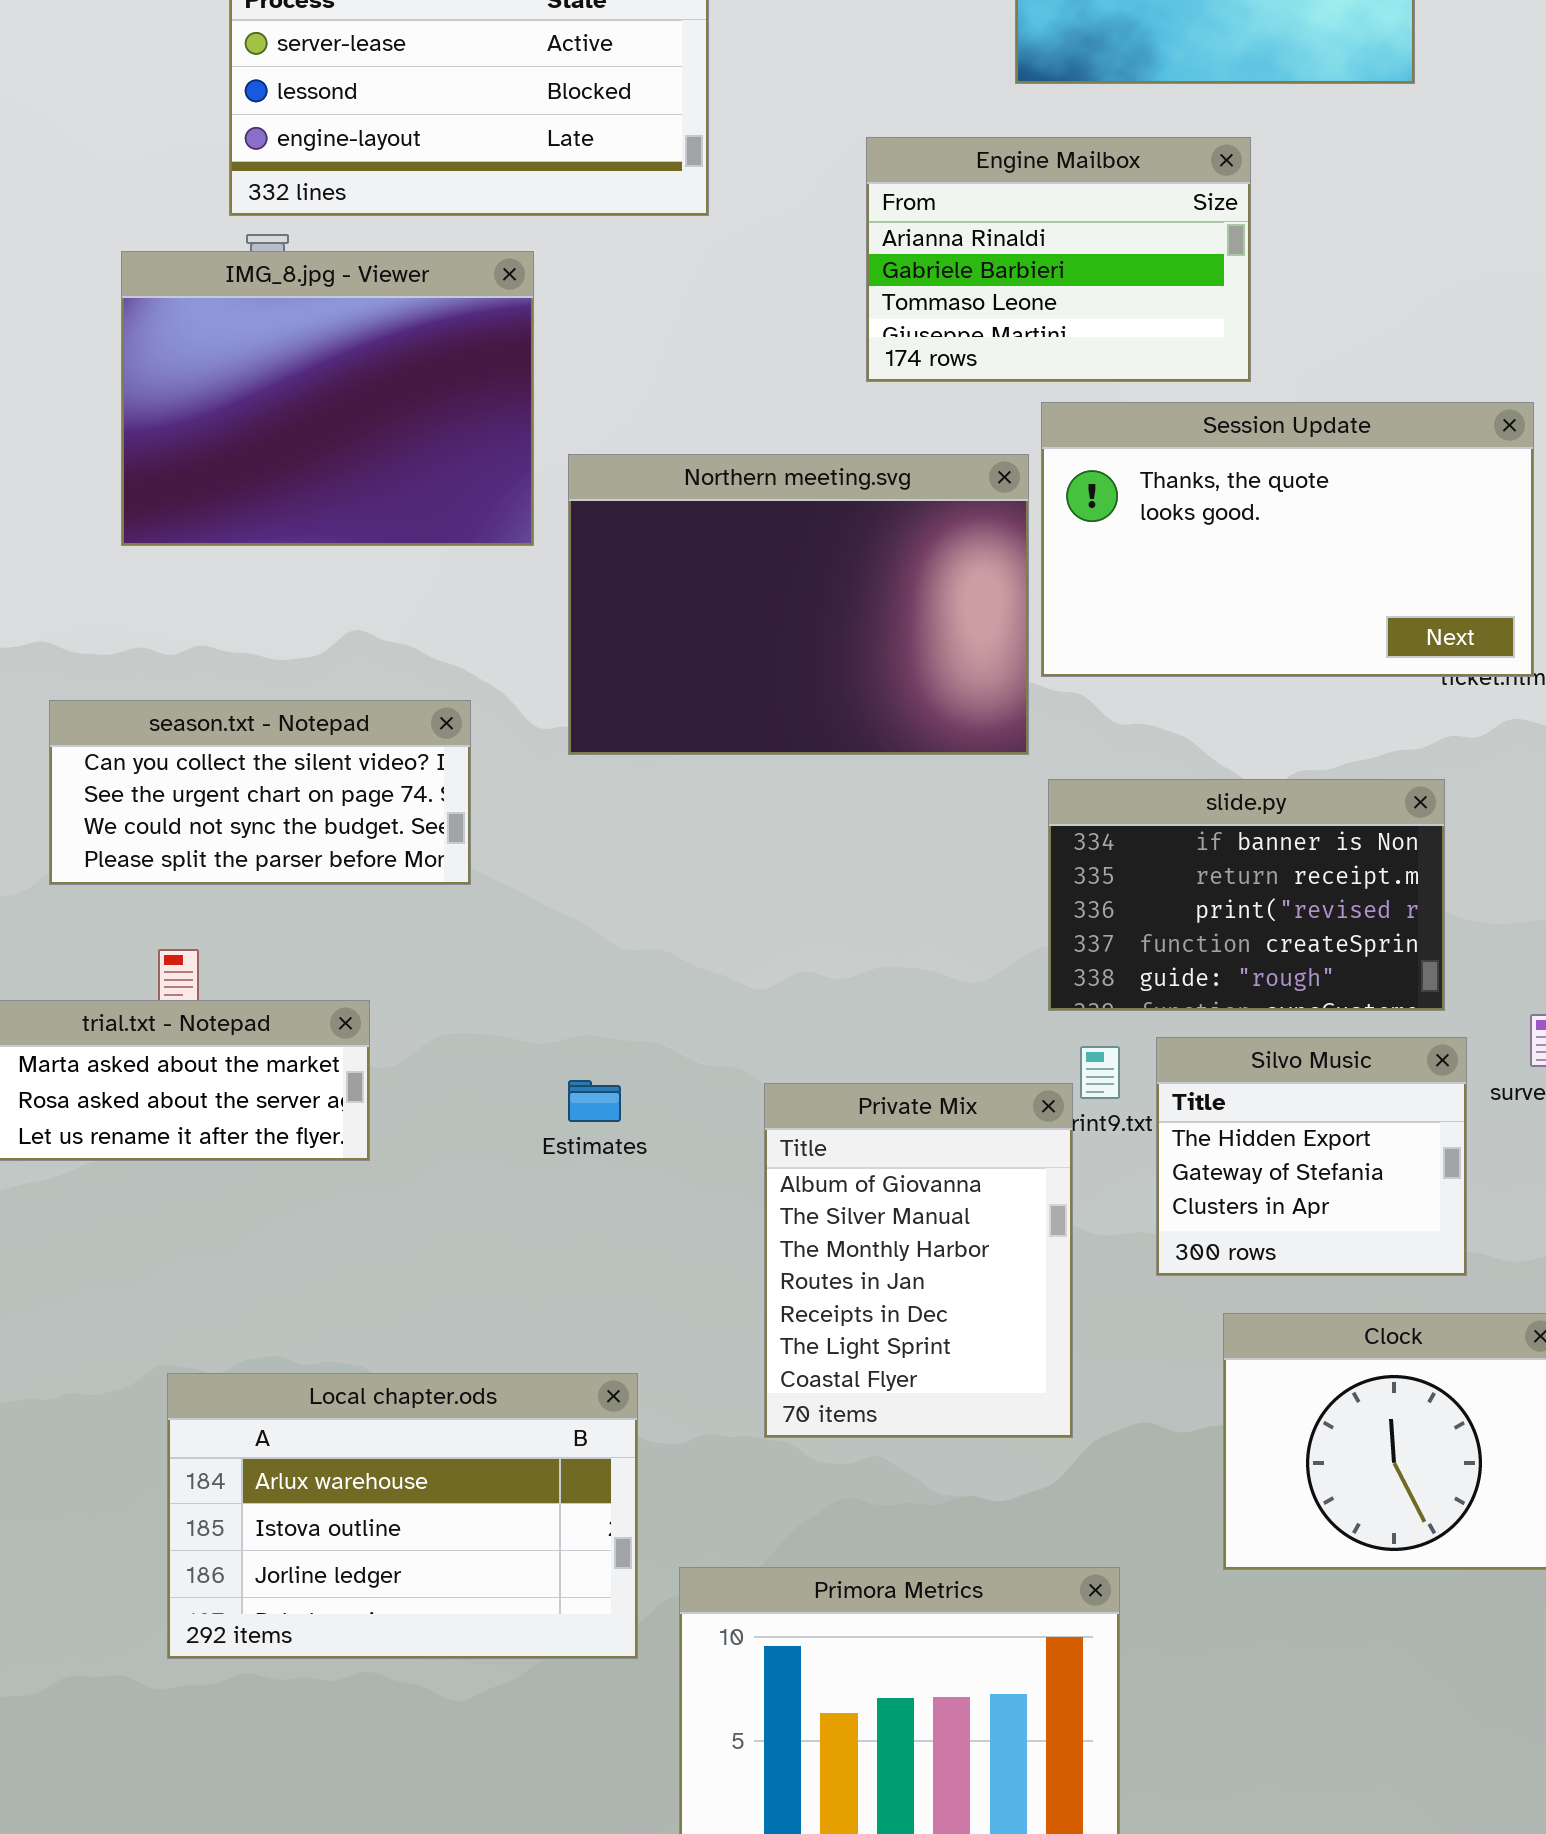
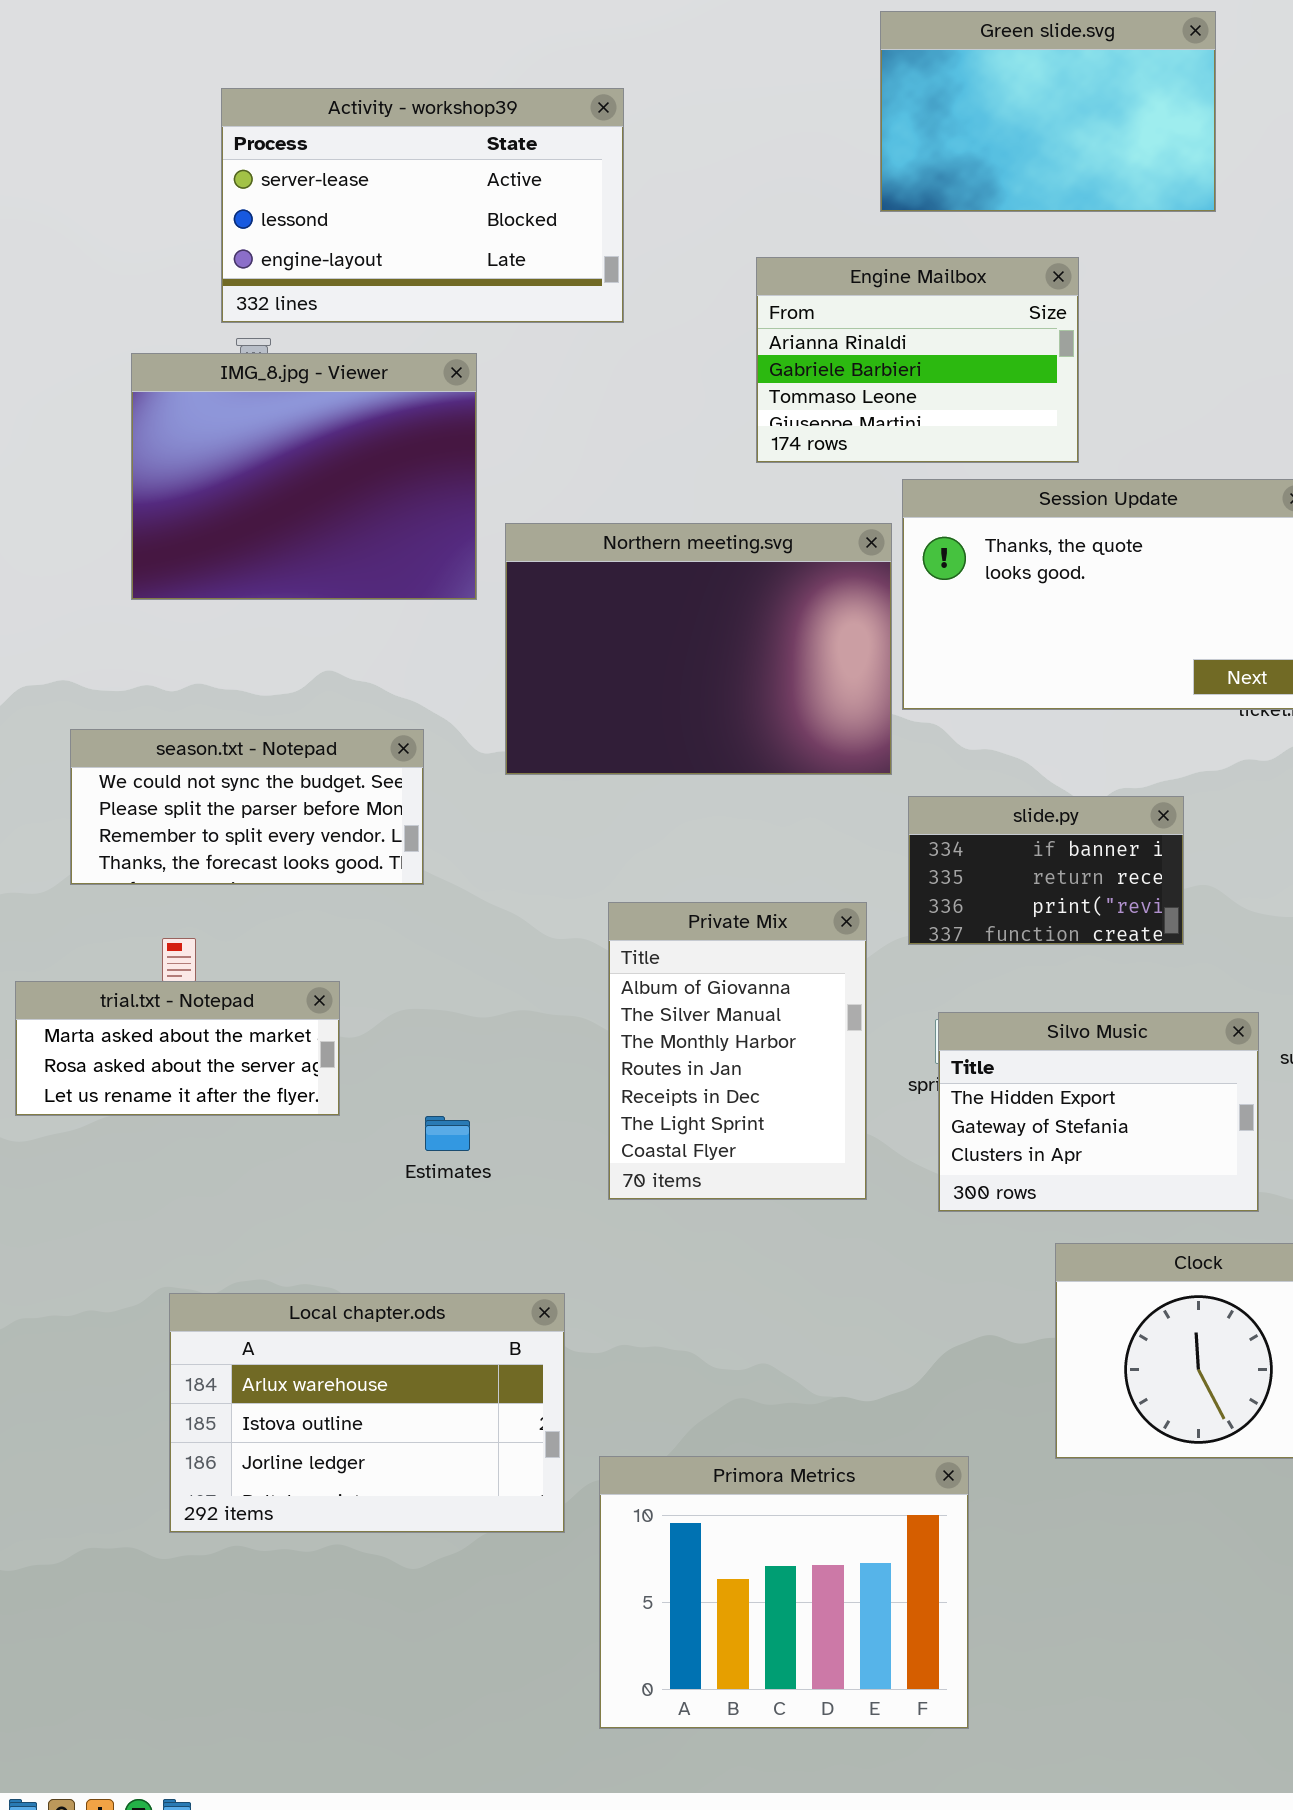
season.txt - Notepad: [49,700,471,885] -> [70,729,424,885], scrolled down 2 rows
slide.py: [1048,779,1445,1011] -> [908,796,1184,945], resized
Silvo Music: [1156,1037,1467,1276] -> [938,1012,1259,1212], resized
Estimates: [568,1080,621,1122] -> [425,1116,470,1151], moved
Private Mix: [764,1083,1073,1438] -> [608,902,867,1200], moved

